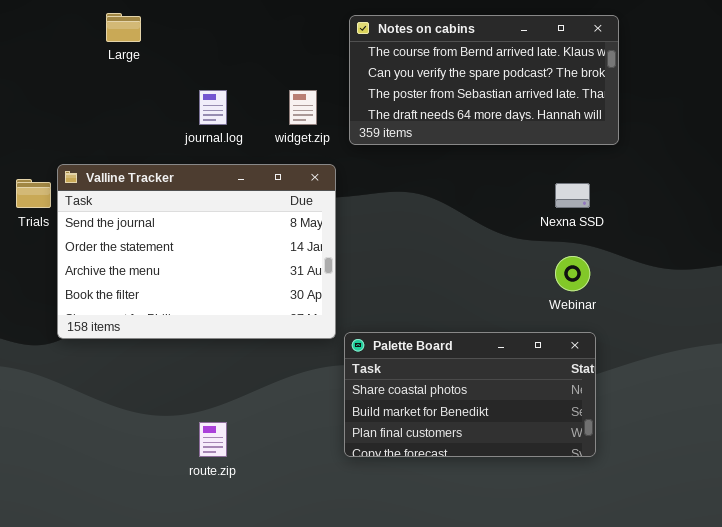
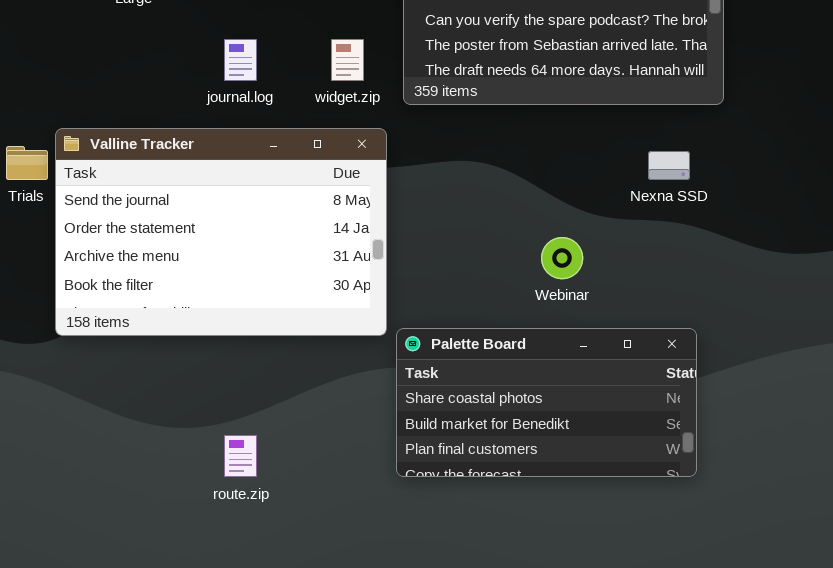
Webinar: [555,256,590,291] -> [541,237,583,279], moved

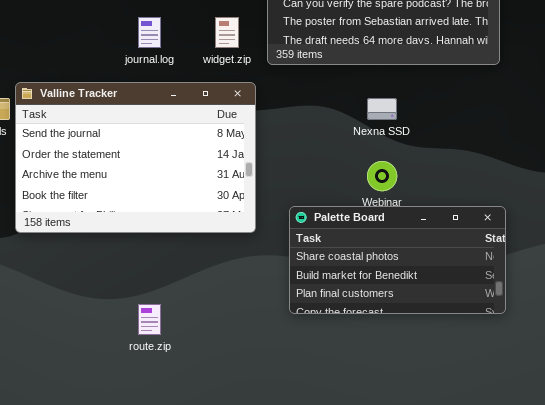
Nexna SSD: [648,151,690,180] -> [367,98,397,120], moved
Palette Board: [396,328,697,477] -> [289,206,506,314], moved

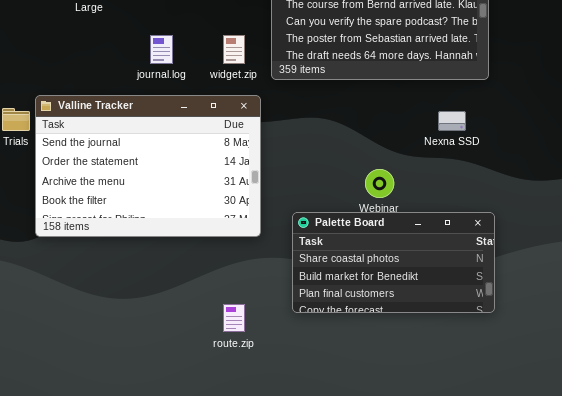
Nexna SSD: [367,98,397,120] -> [438,111,466,131], moved
route.zip: [138,304,161,335] -> [223,304,245,332], moved

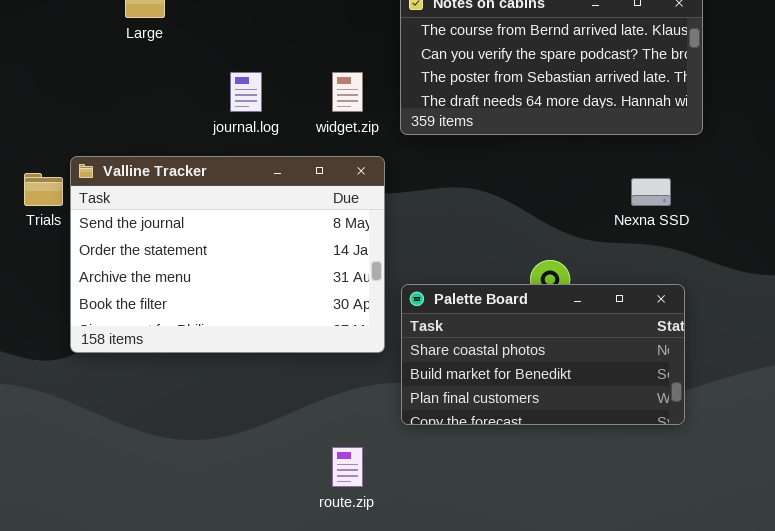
Palette Board: [292,212,495,313] -> [401,284,685,425], moved

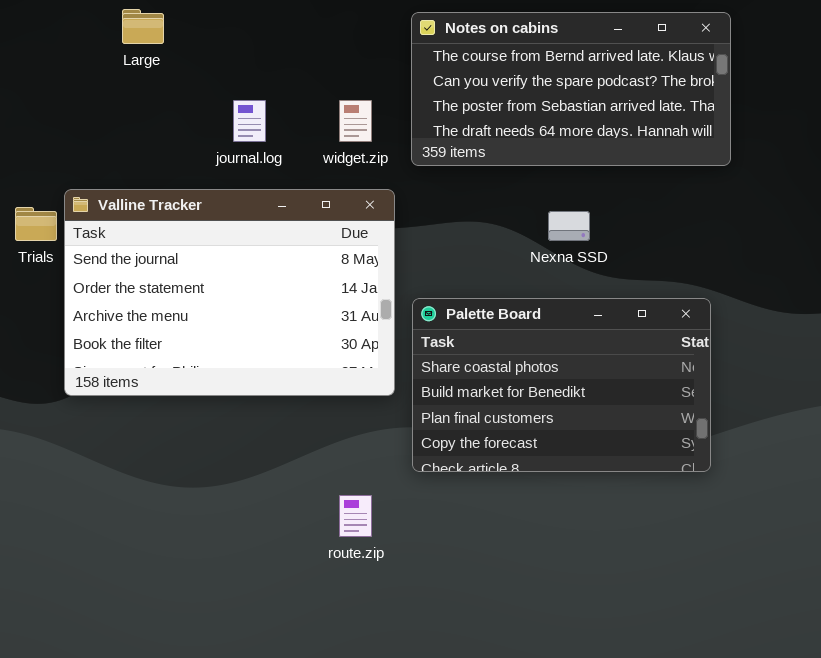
Nexna SSD: [631,178,671,206] -> [548,211,590,241], moved
Palette Board: [401,284,685,425] -> [412,298,711,472], resized

